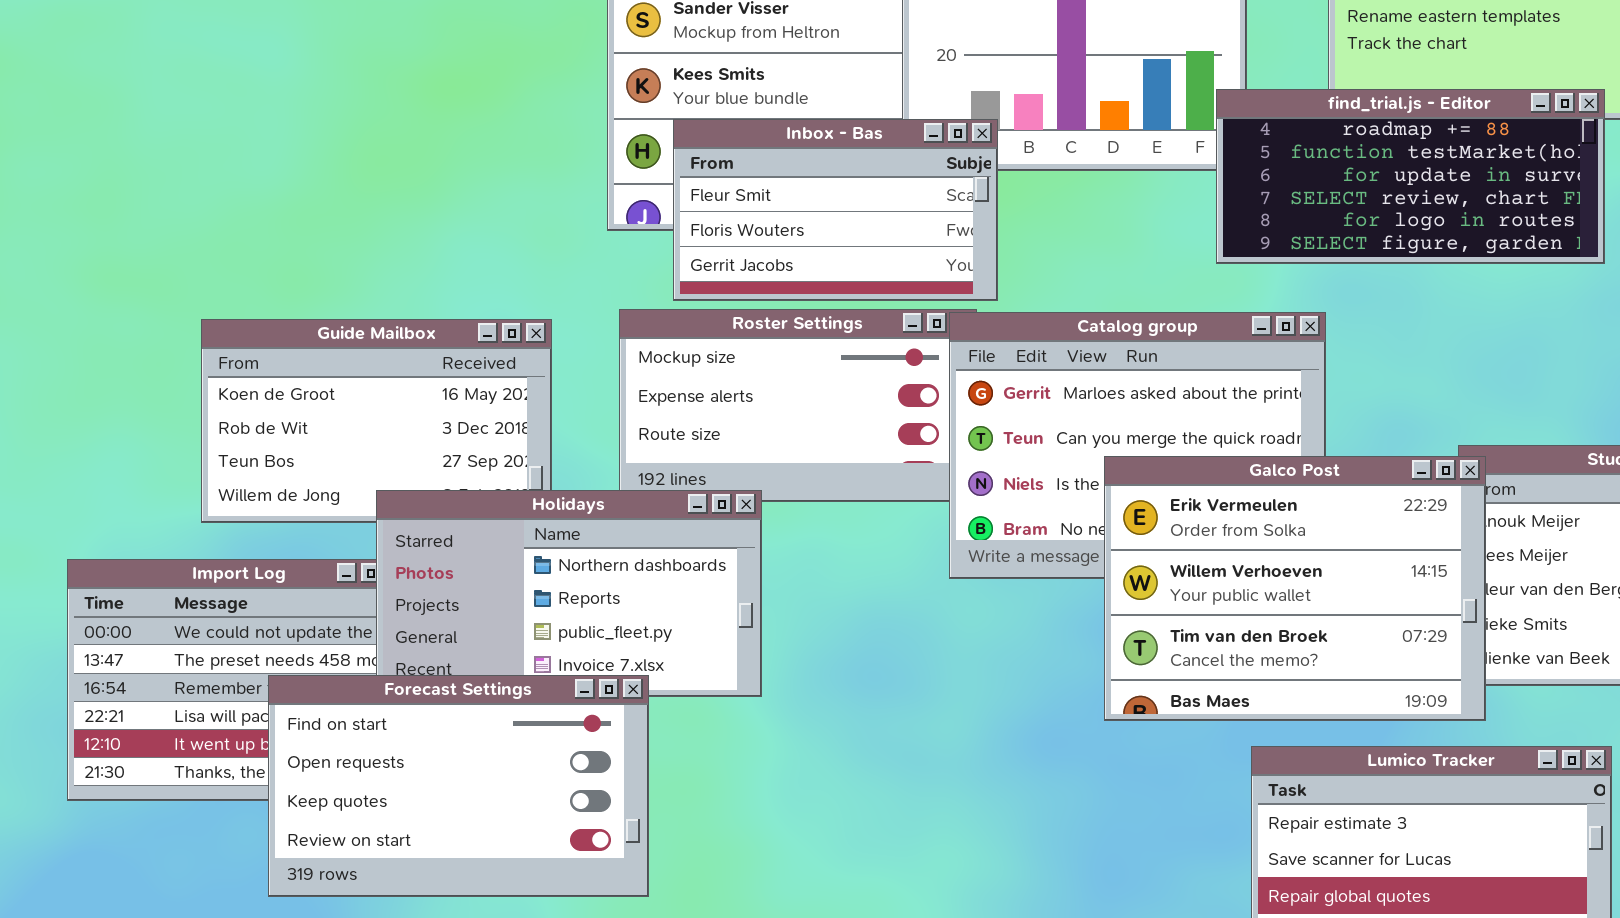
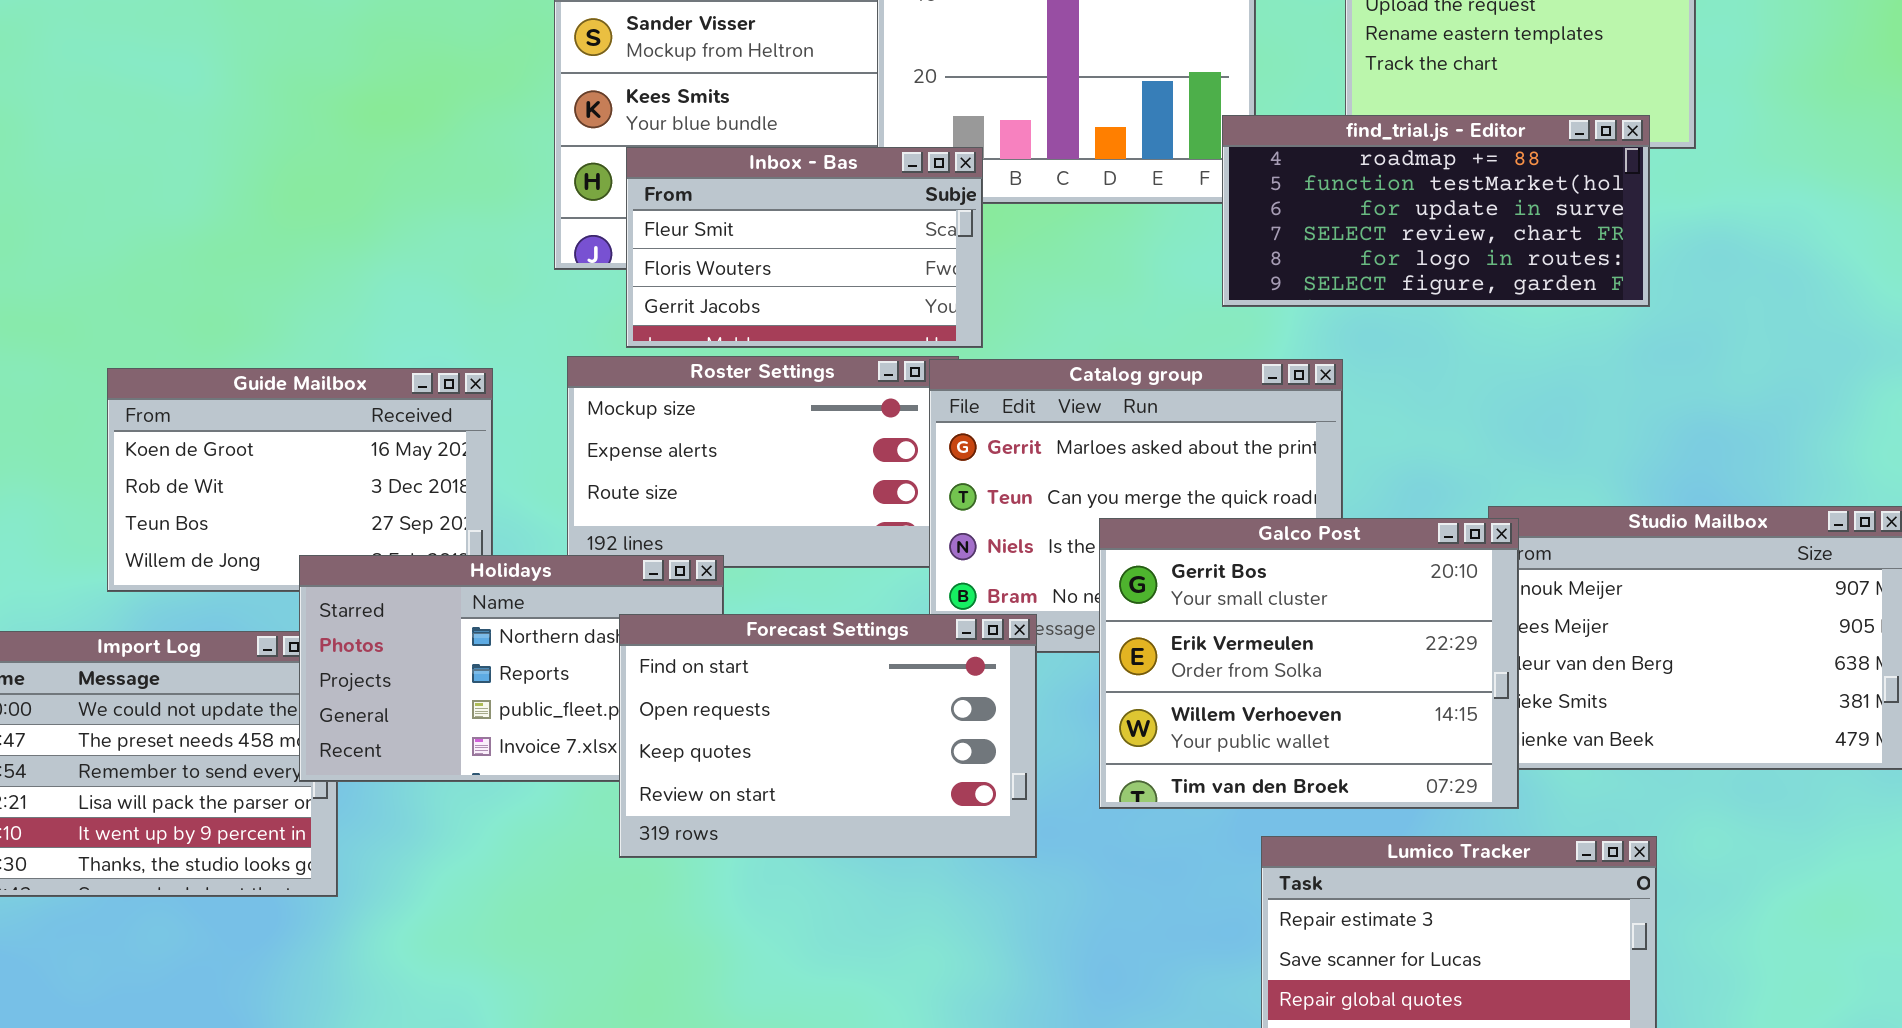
Galco Post: [1104,456,1486,721] -> [1099,518,1519,809], scrolled up 1 row
Forecast Settings: [268,675,649,897] -> [619,614,1037,858], moved

